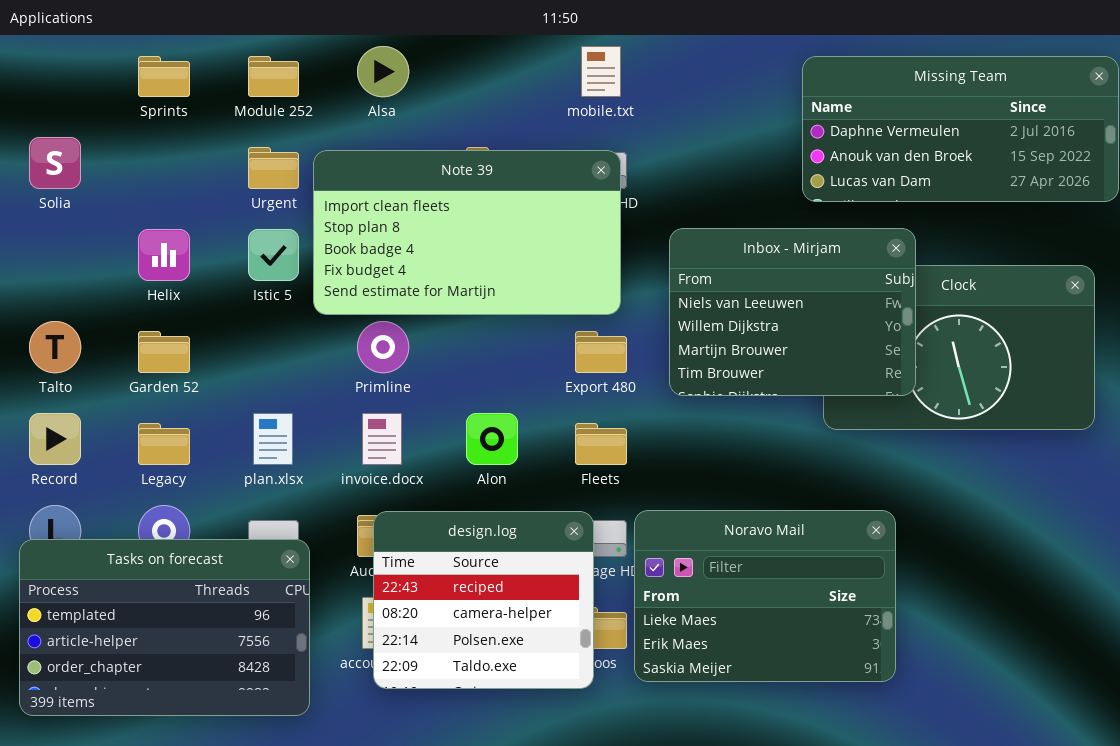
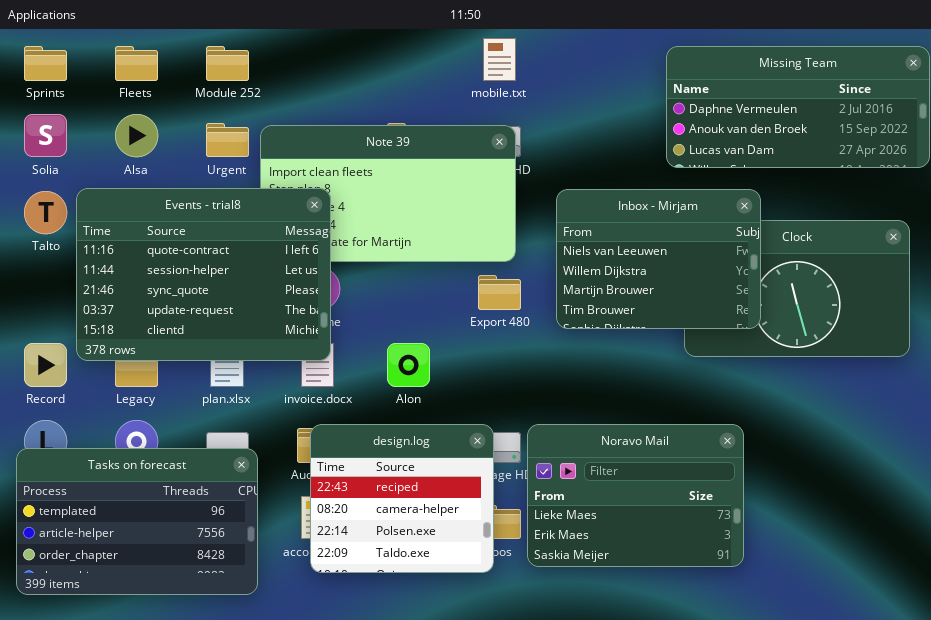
Alsa: [357,46,409,97] -> [115,114,158,157], moved
Sprints: [138,56,190,97] -> [24,46,67,81], moved
Events - trial8: none -> [76,188,331,361], opened
Talto: [29,321,81,373] -> [24,191,67,234], moved
Fleets: [575,423,627,465] -> [115,46,158,81], moved

